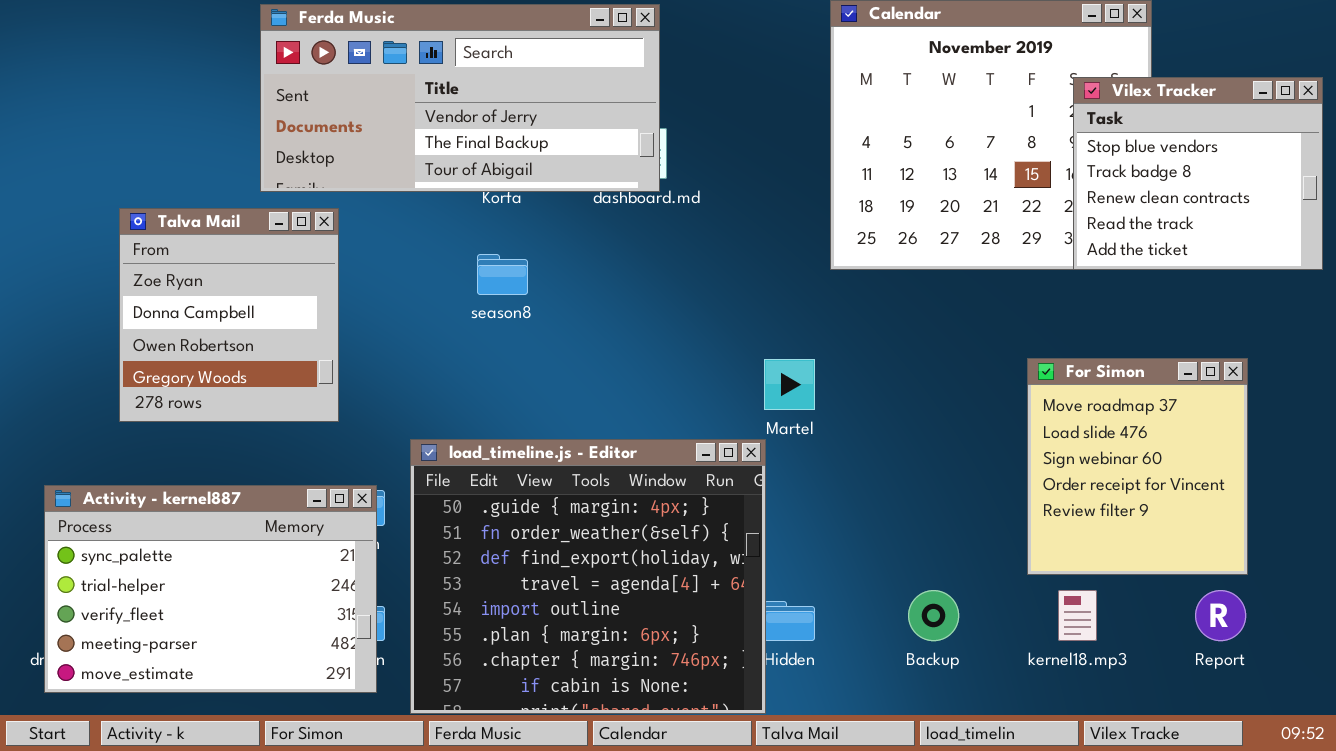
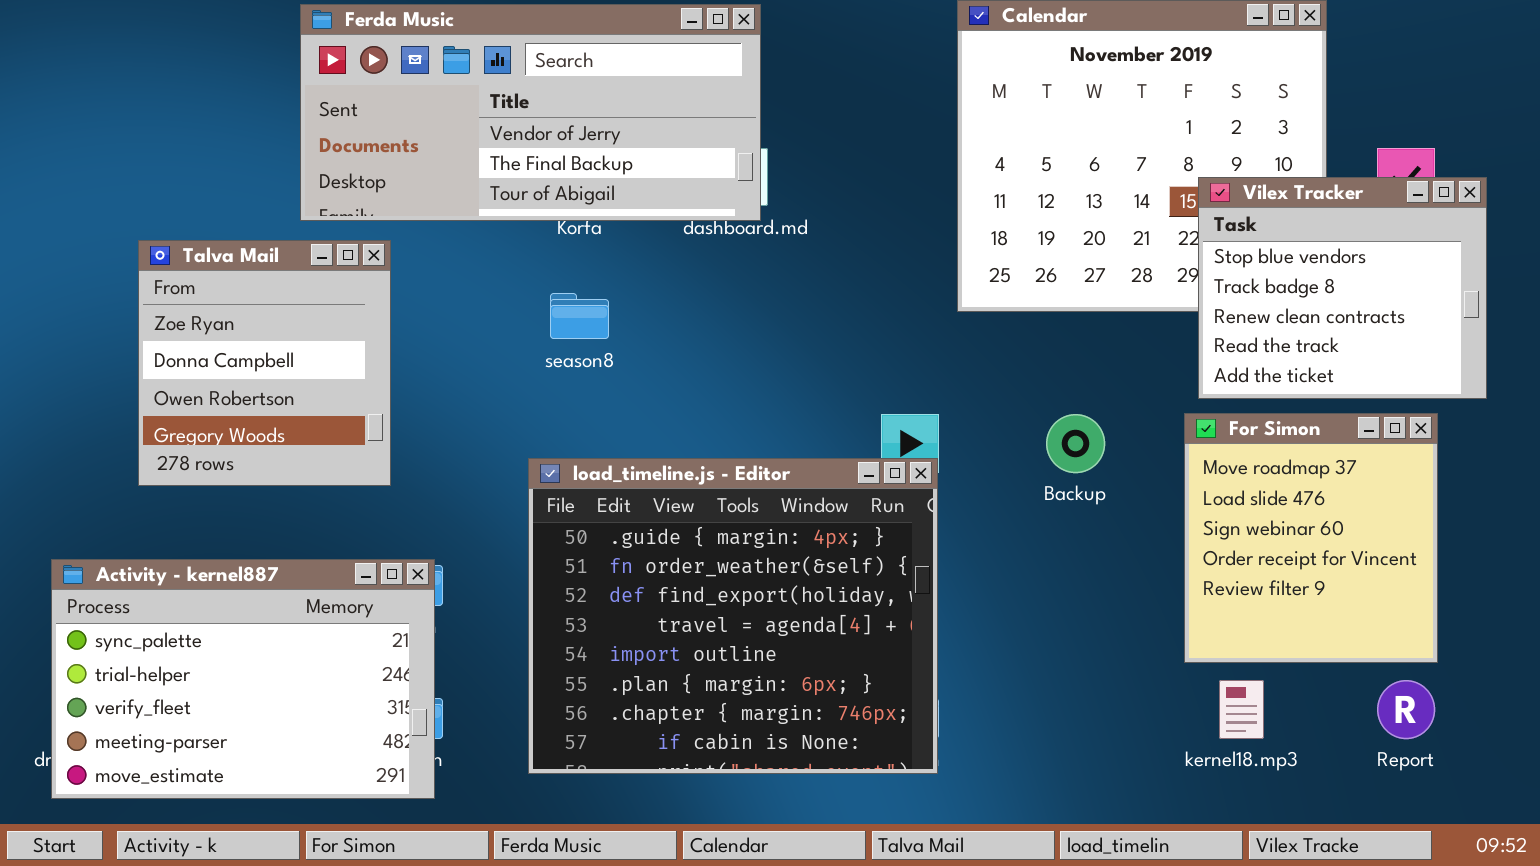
Vilex Tracker: [1073,77,1323,270] -> [1198,177,1487,399], moved
load_timeline.js - Editor: [410,439,766,714] -> [528,458,938,774], moved
Backup: [908,590,959,641] -> [1046,414,1105,473], moved

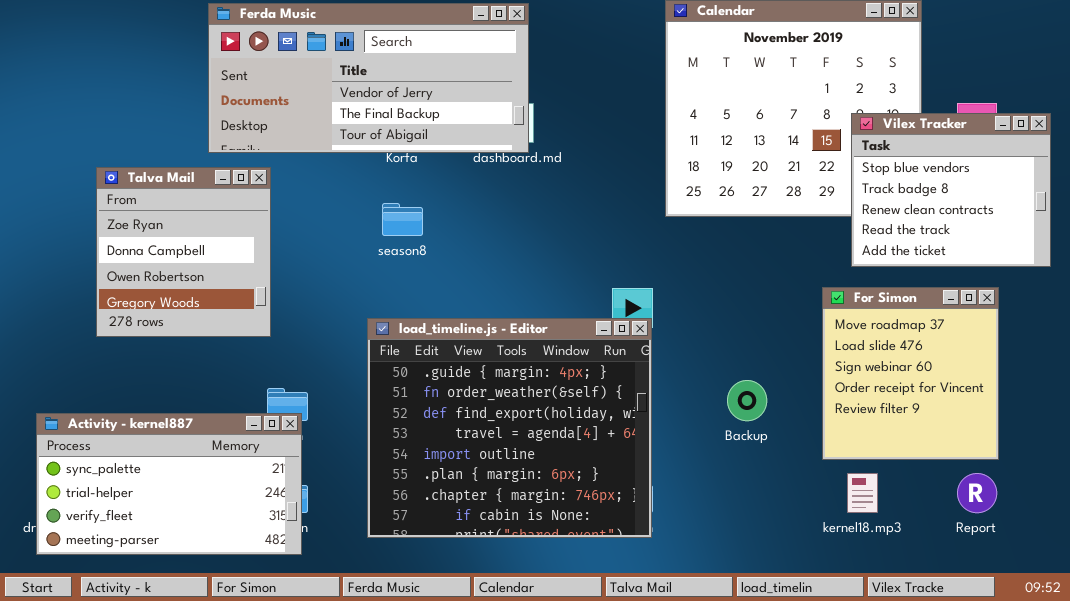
Vilex Tracker: [1198,177,1487,399] -> [851,113,1051,267], moved
Backup: [1046,414,1105,473] -> [727,380,767,421], moved
Activity - kernel887: [51,559,435,799] -> [36,413,302,555], resized

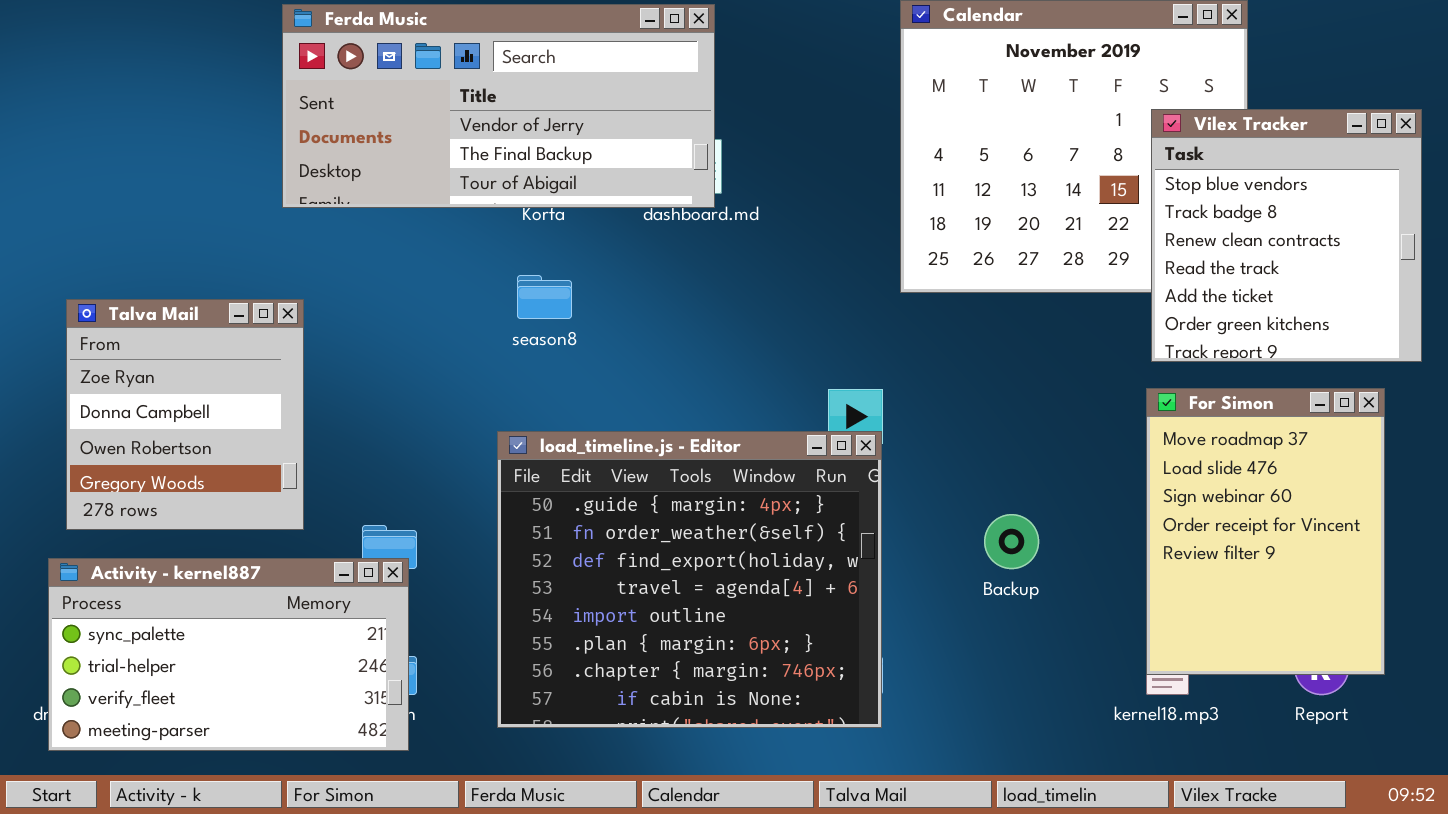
Vilex Tracker: [851,113,1051,267] -> [1151,109,1422,362], resized
Talva Mail: [96,167,271,337] -> [66,299,304,530], moved
For Simon: [822,287,999,460] -> [1146,388,1385,675], moved, resized

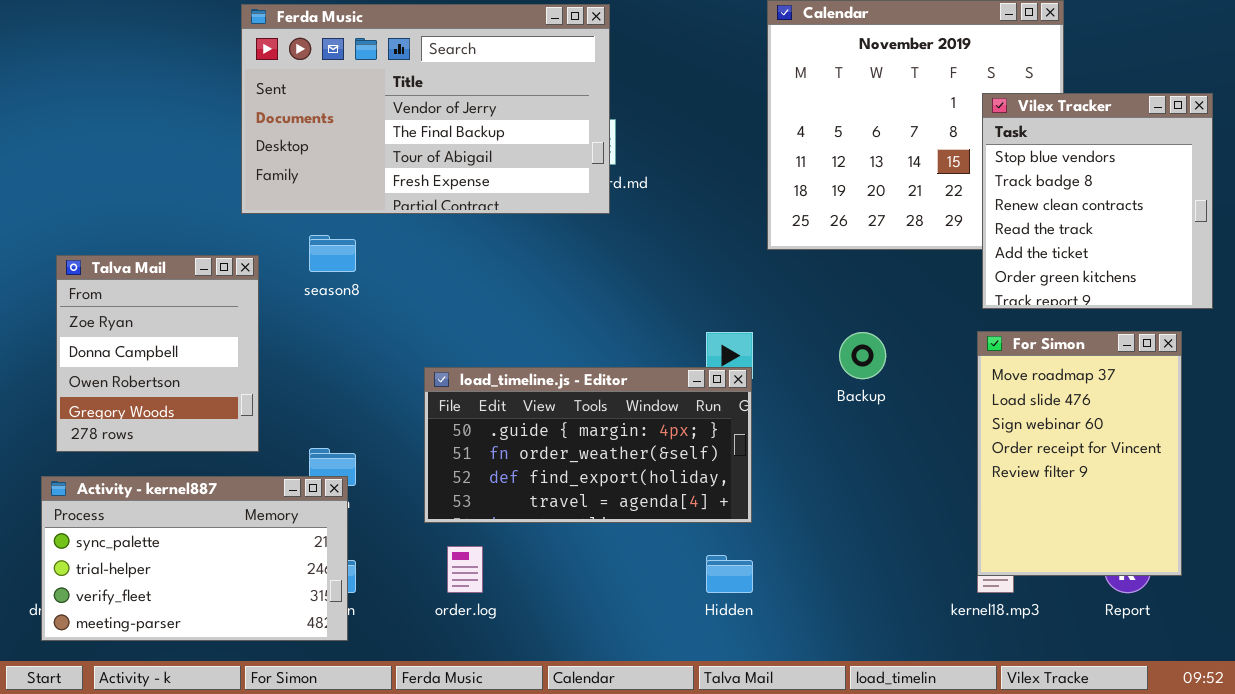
Ferda Music: [282,4,715,208] -> [241,4,610,214], resized
season8: [517,275,572,319] -> [309,235,356,272], moved
load_timeline.js - Editor: [497,431,882,728] -> [424,367,752,523], resized
Backup: [984,514,1039,569] -> [839,332,886,379], moved

